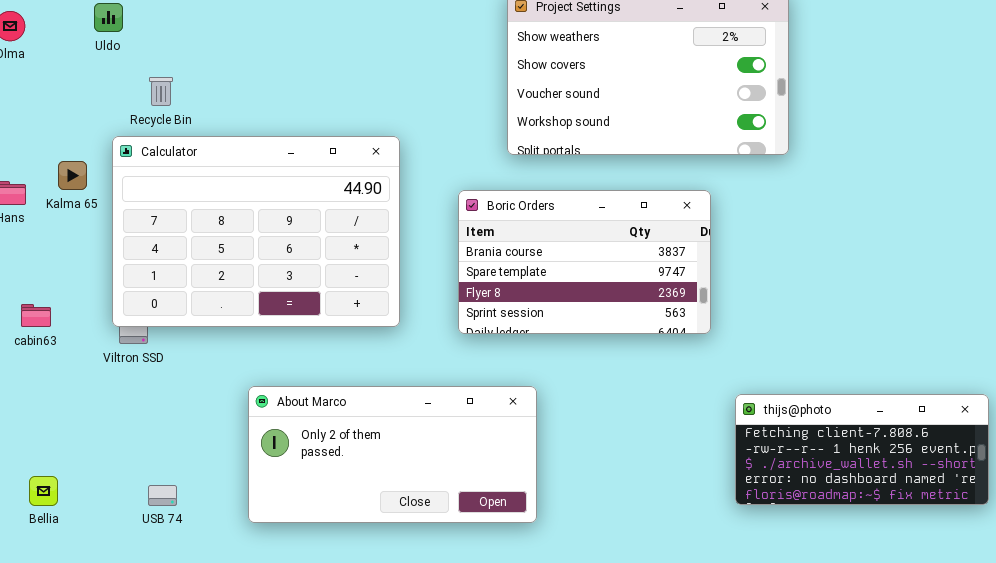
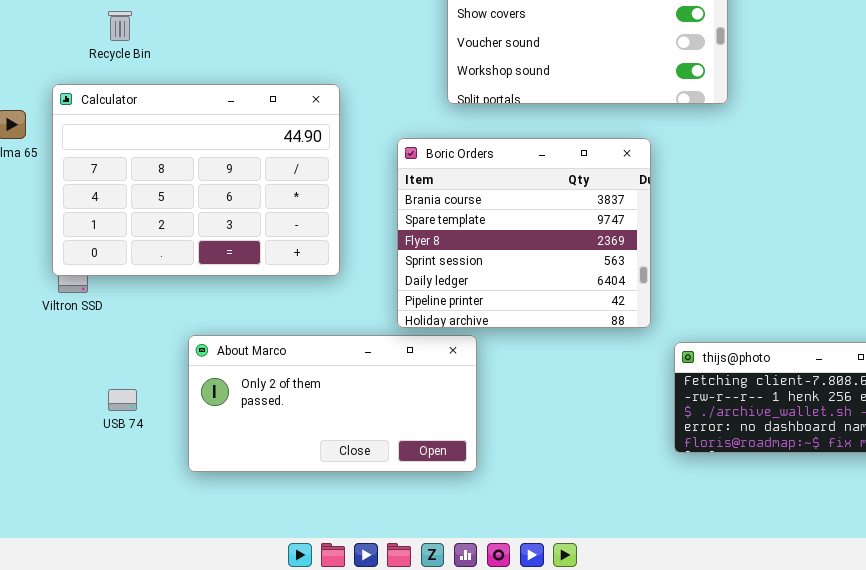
Recycle Bin: [149,77,173,106] -> [108,11,132,41], moved
Boric Orders: [458,190,711,334] -> [397,138,651,328], resized
USB 74: [148,485,177,506] -> [108,389,137,411], moved

